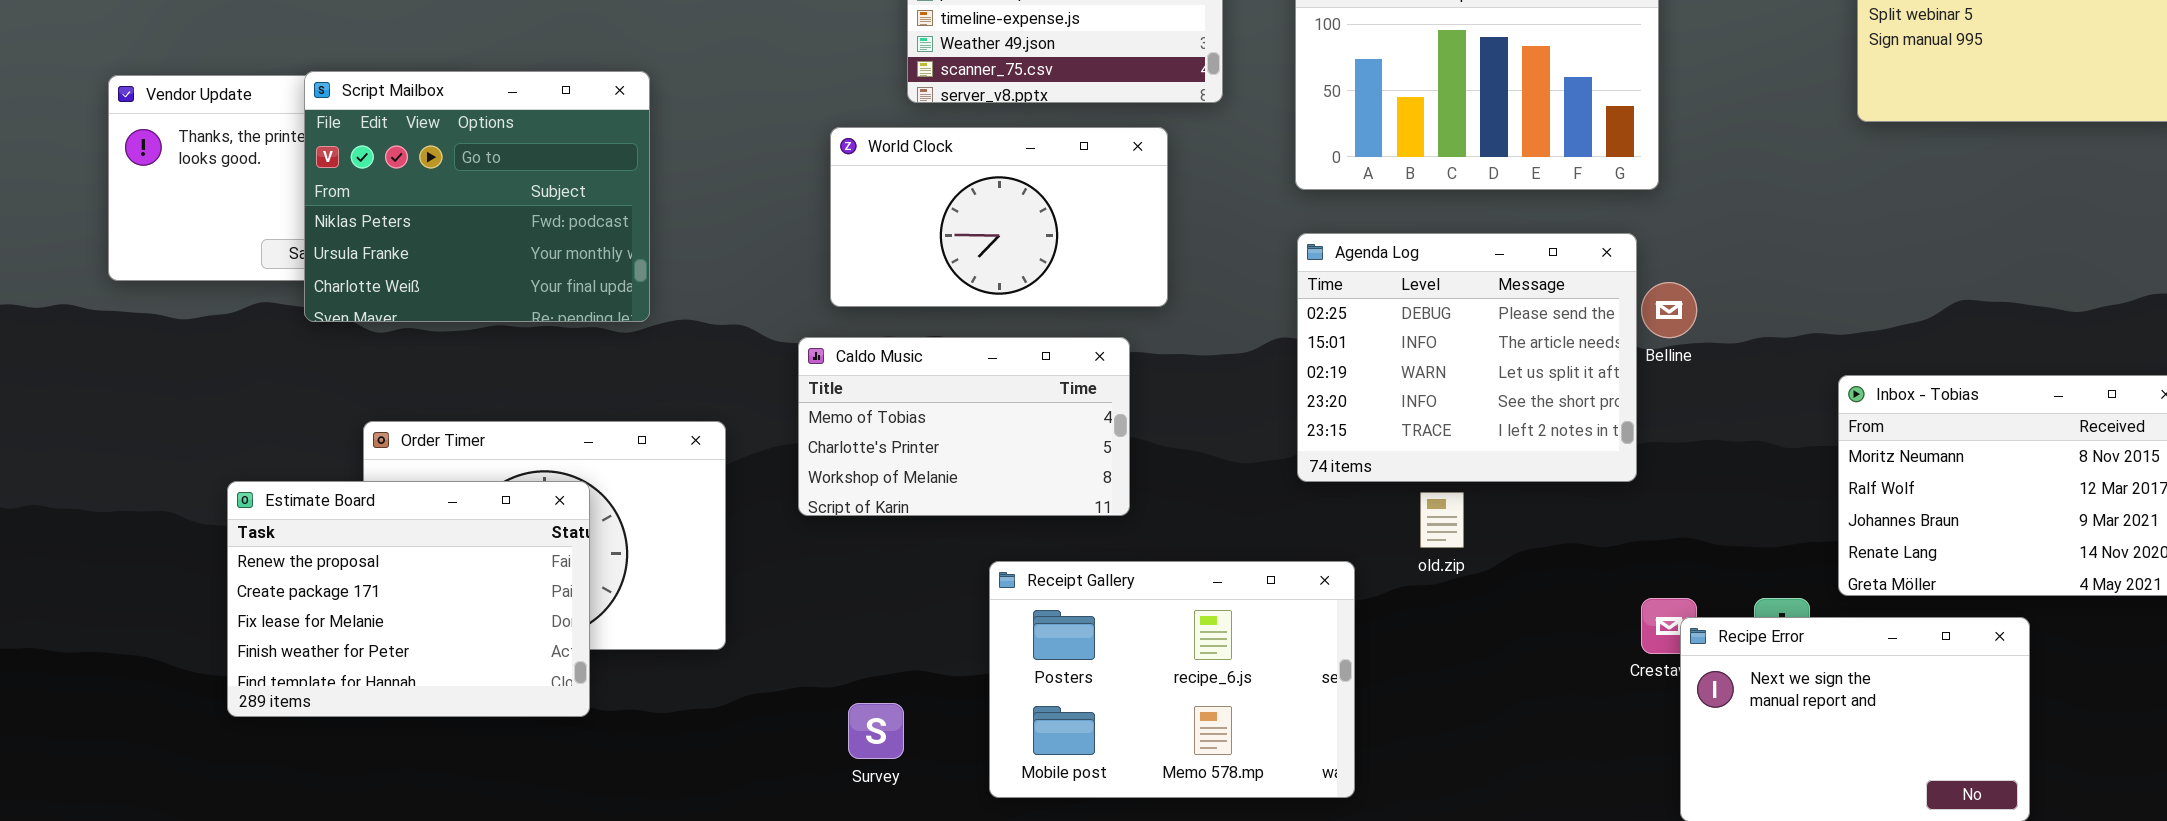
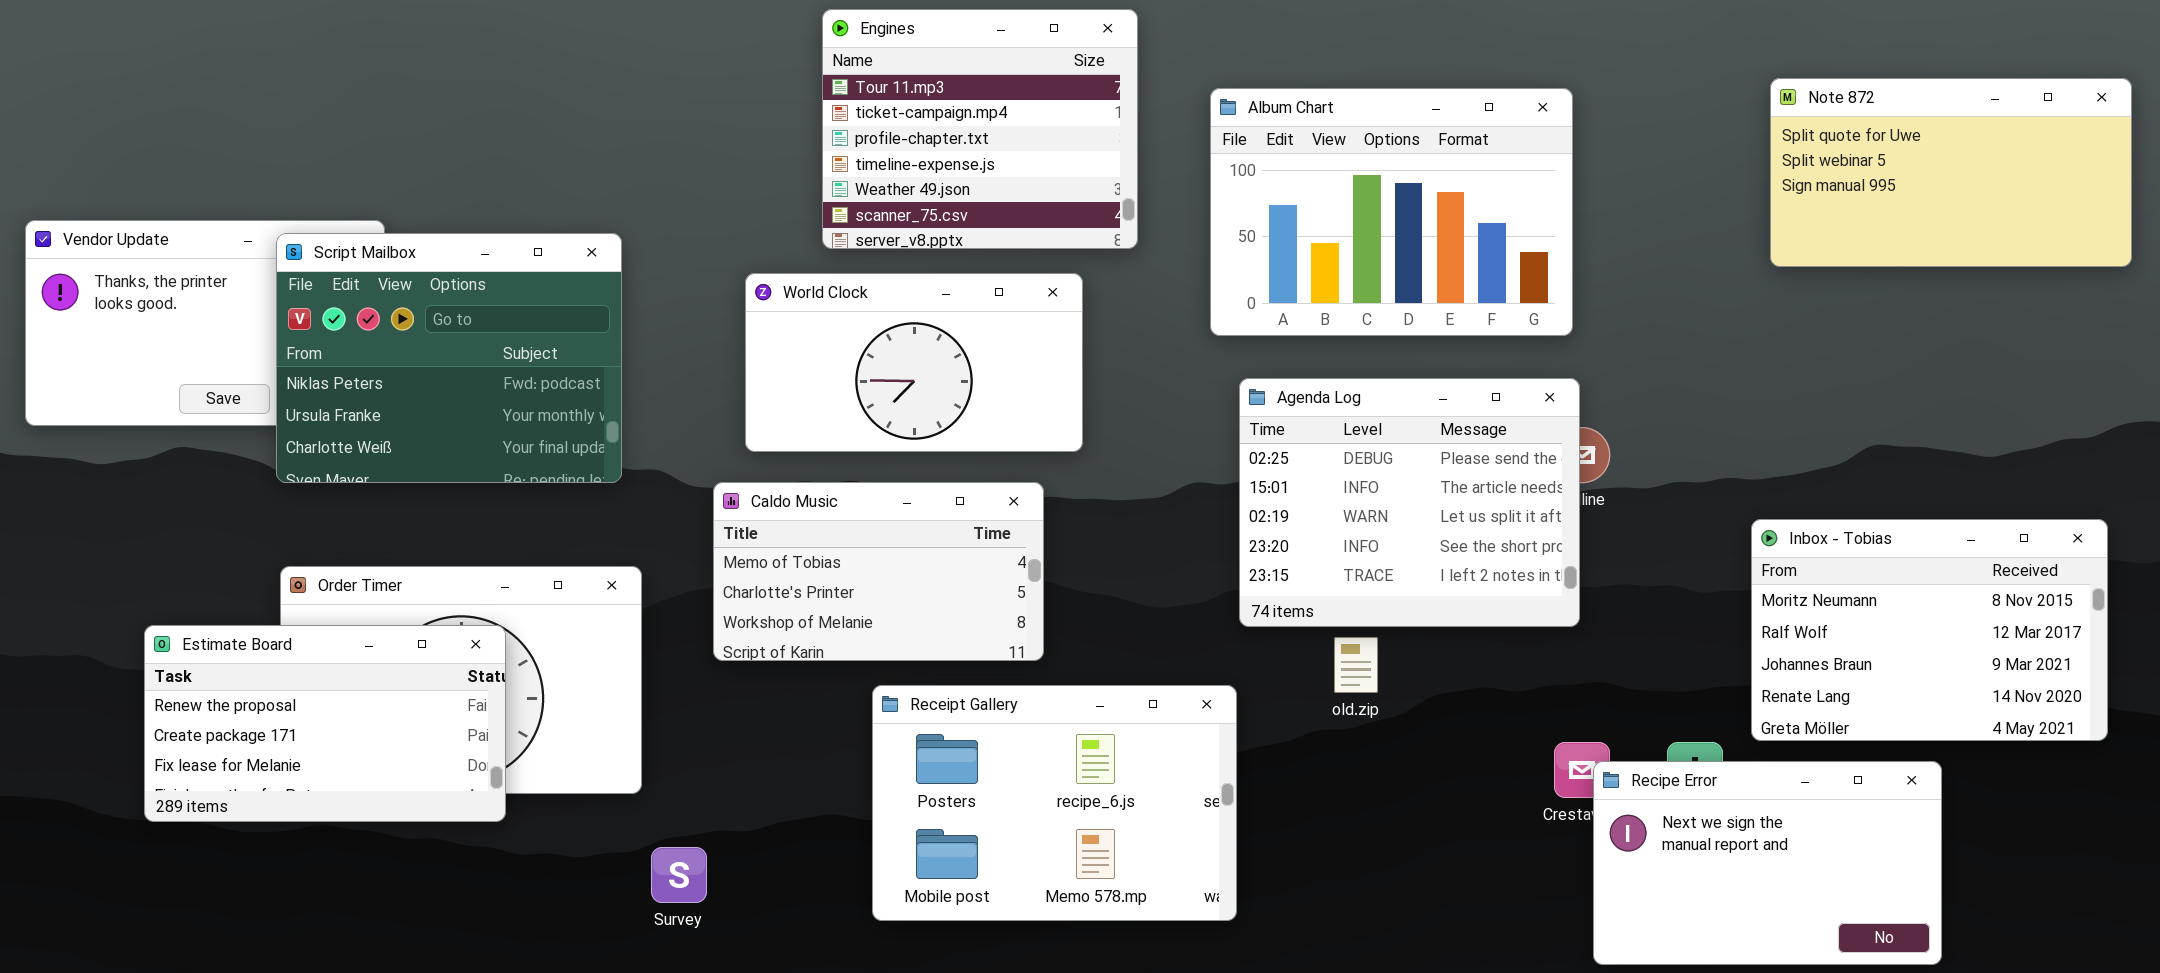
Script Mailbox: [304,71,650,322] -> [276,233,622,483], moved
Agenda Log: [1297,233,1637,482] -> [1239,378,1580,627], moved
Estimate Board: [227,481,590,717] -> [144,625,506,822], resized
Receipt Gallery: [989,561,1355,798] -> [872,685,1237,921], moved
Survey: [848,703,904,759] -> [651,847,707,903], moved

